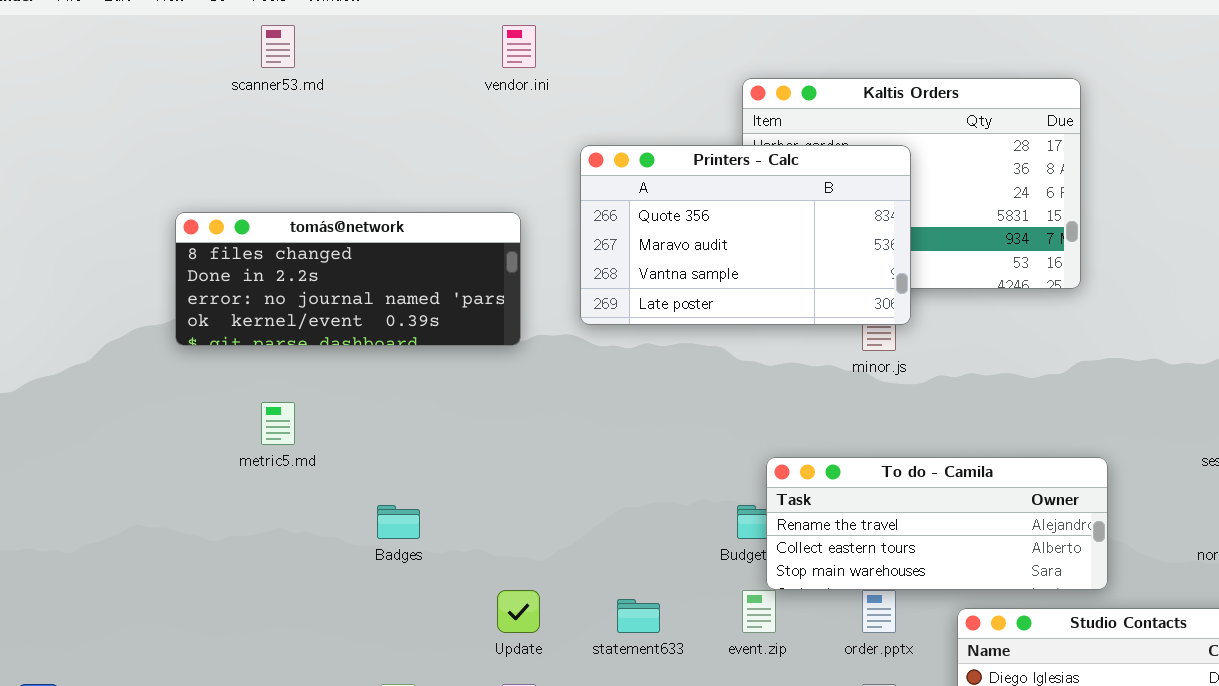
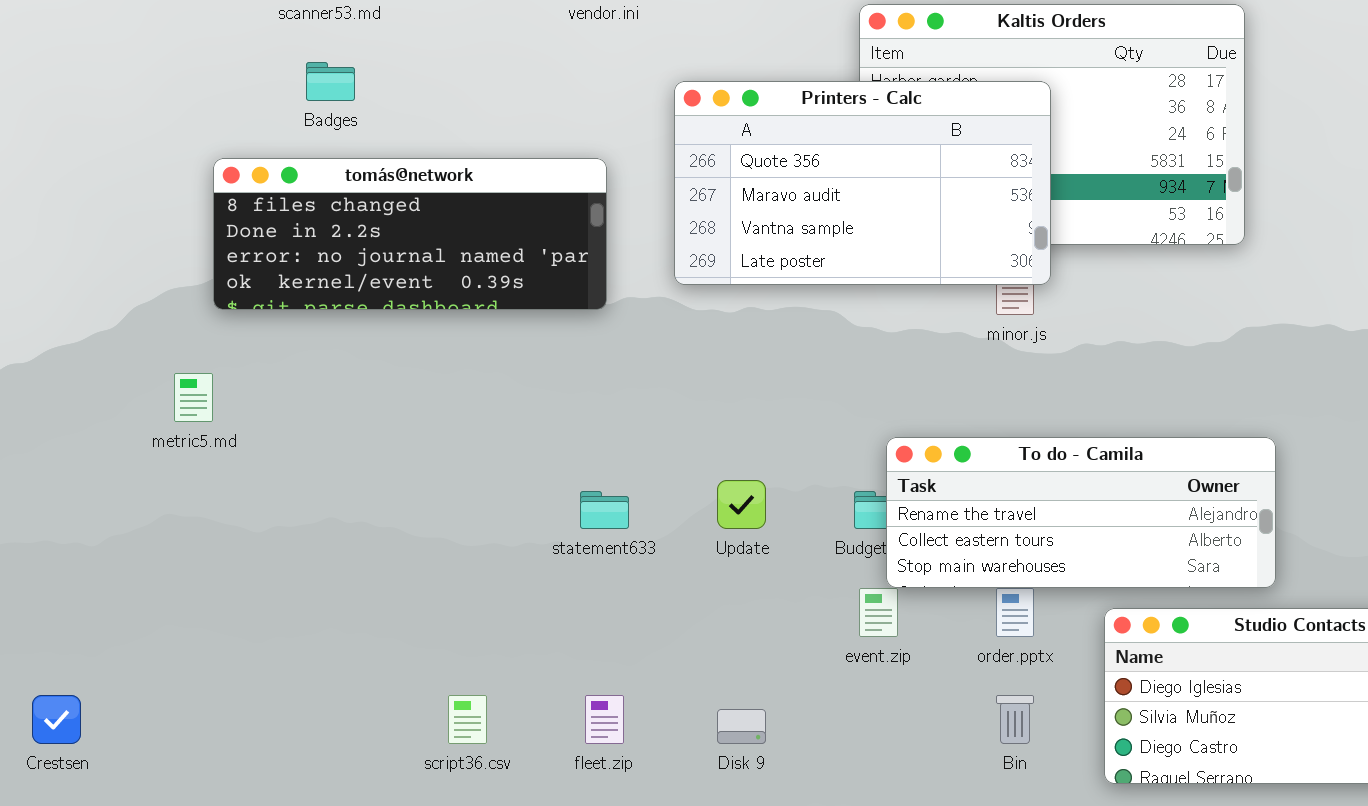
metric5.md: [261,402,295,445] -> [174,373,213,422], moved
Badges: [377,505,420,539] -> [306,62,355,101], moved
Update: [497,590,540,633] -> [717,480,766,529], moved
statement633: [617,599,660,633] -> [580,491,629,529], moved

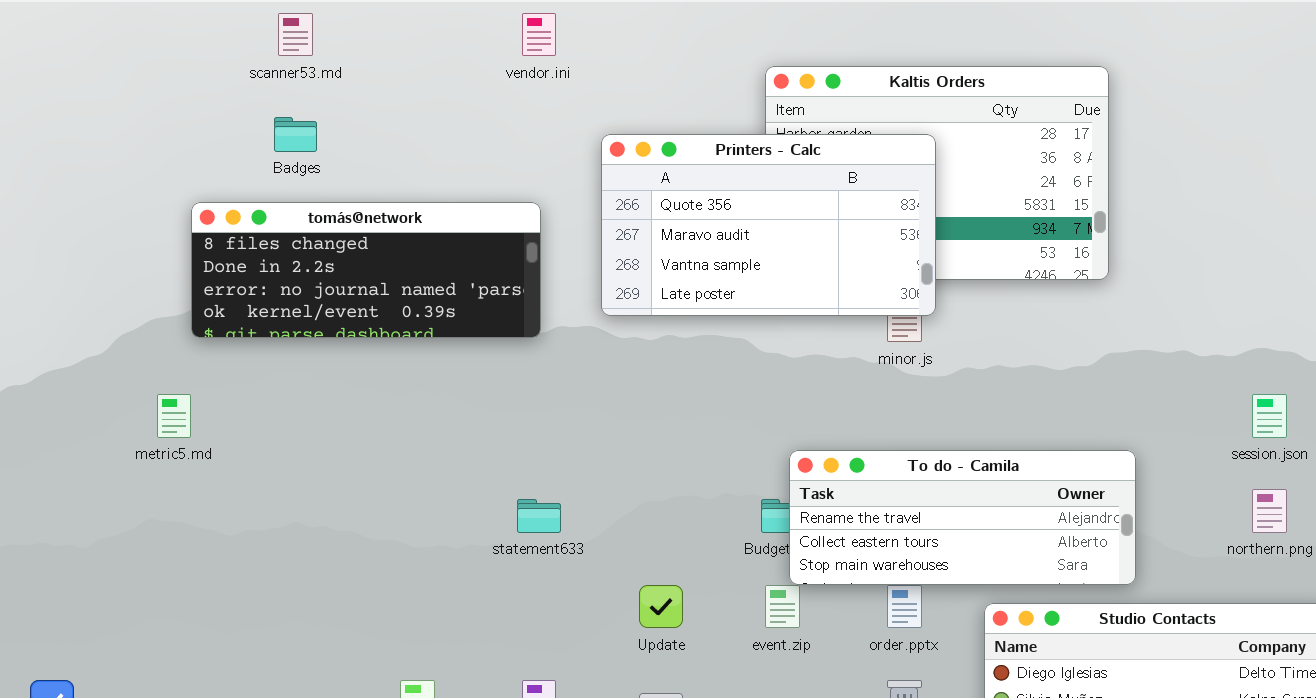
Update: [717,480,766,529] -> [639,585,683,628], moved

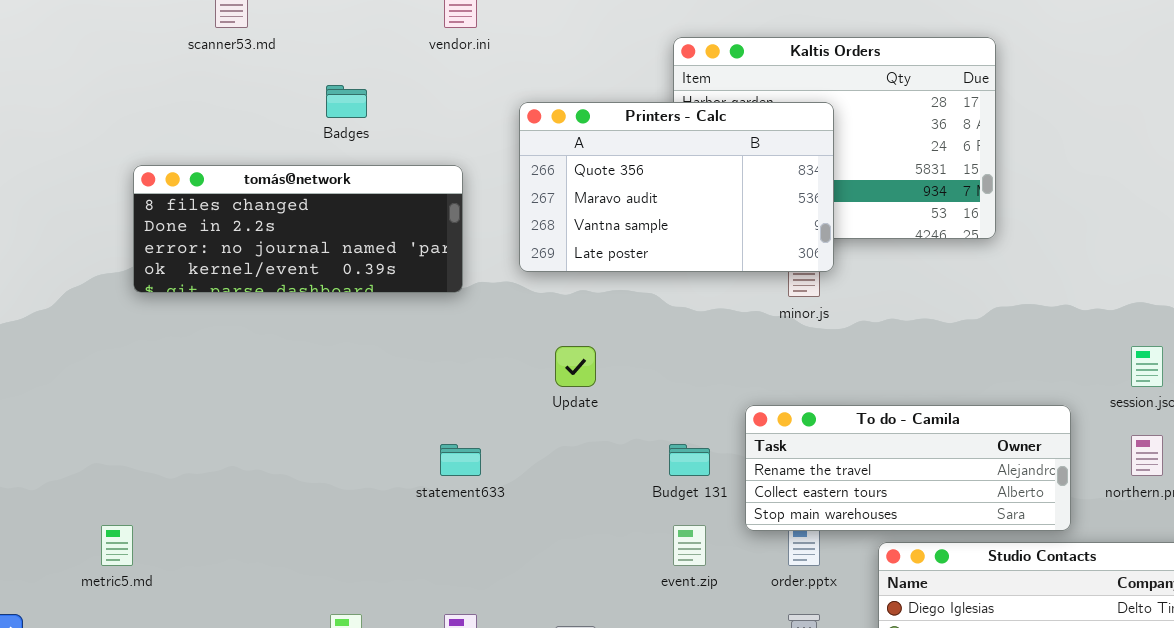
Badges: [274,117,317,152] -> [326,85,367,118], moved
metric5.md: [157,394,191,438] -> [101,525,133,566], moved
To do - Camila: [789,450,1136,585] -> [745,405,1071,531], moved
Update: [639,585,683,628] -> [555,346,596,387], moved

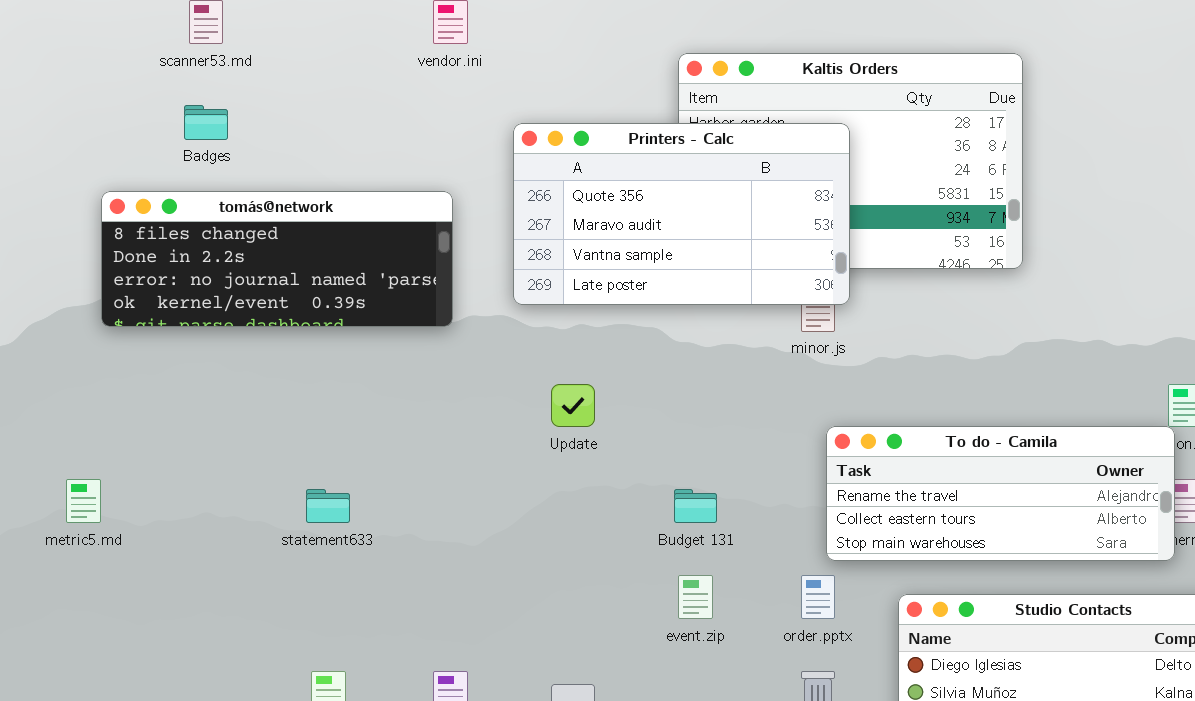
Badges: [326,85,367,118] -> [184,105,228,140], moved
To do - Camila: [745,405,1071,531] -> [826,426,1175,561], moved
statement633: [440,444,481,476] -> [306,489,350,523], moved
metric5.md: [101,525,133,566] -> [66,479,101,523], moved

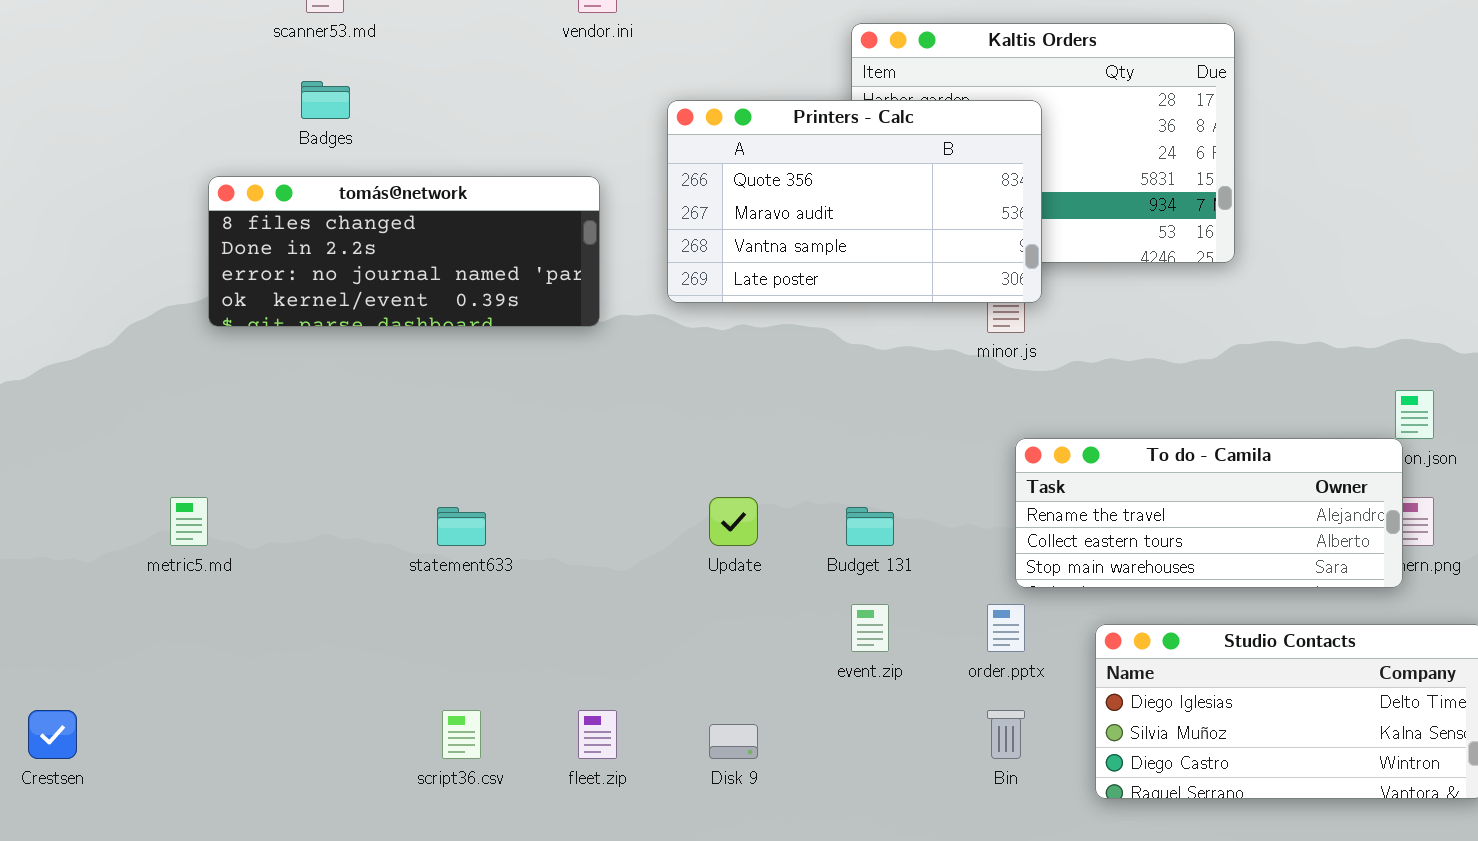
Update: [551,384,595,427] -> [709,497,758,546], moved

